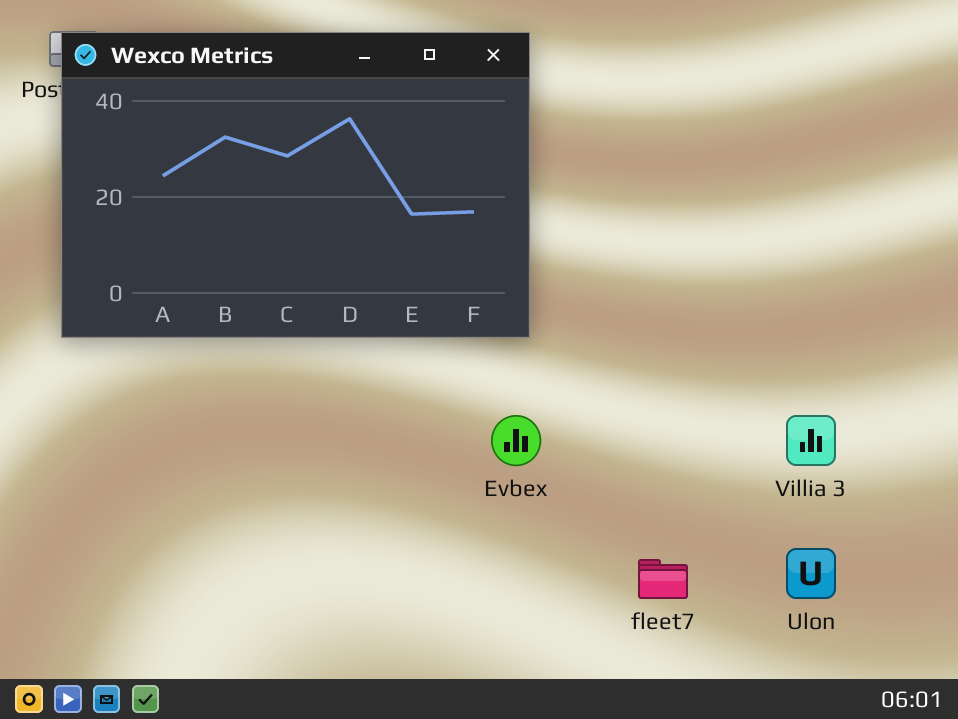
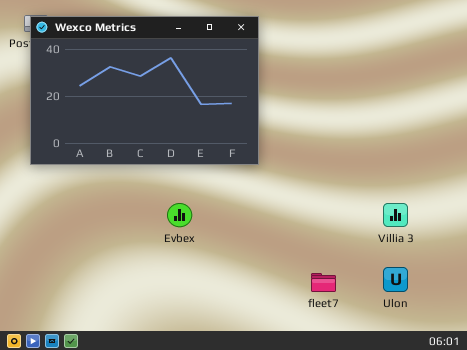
Evbex: [491,415,541,466] -> [167,203,192,227], moved

